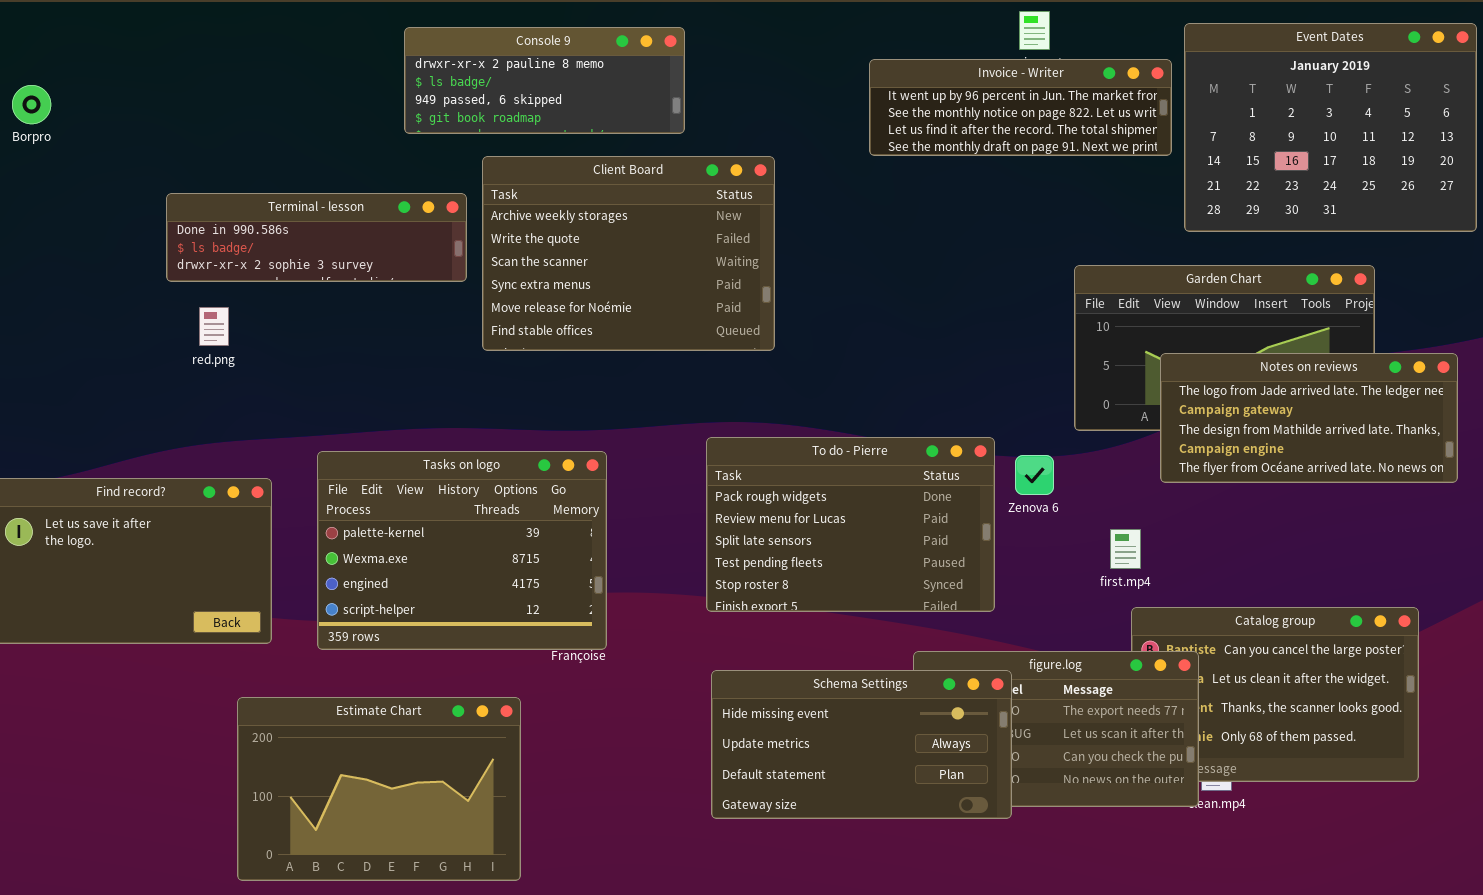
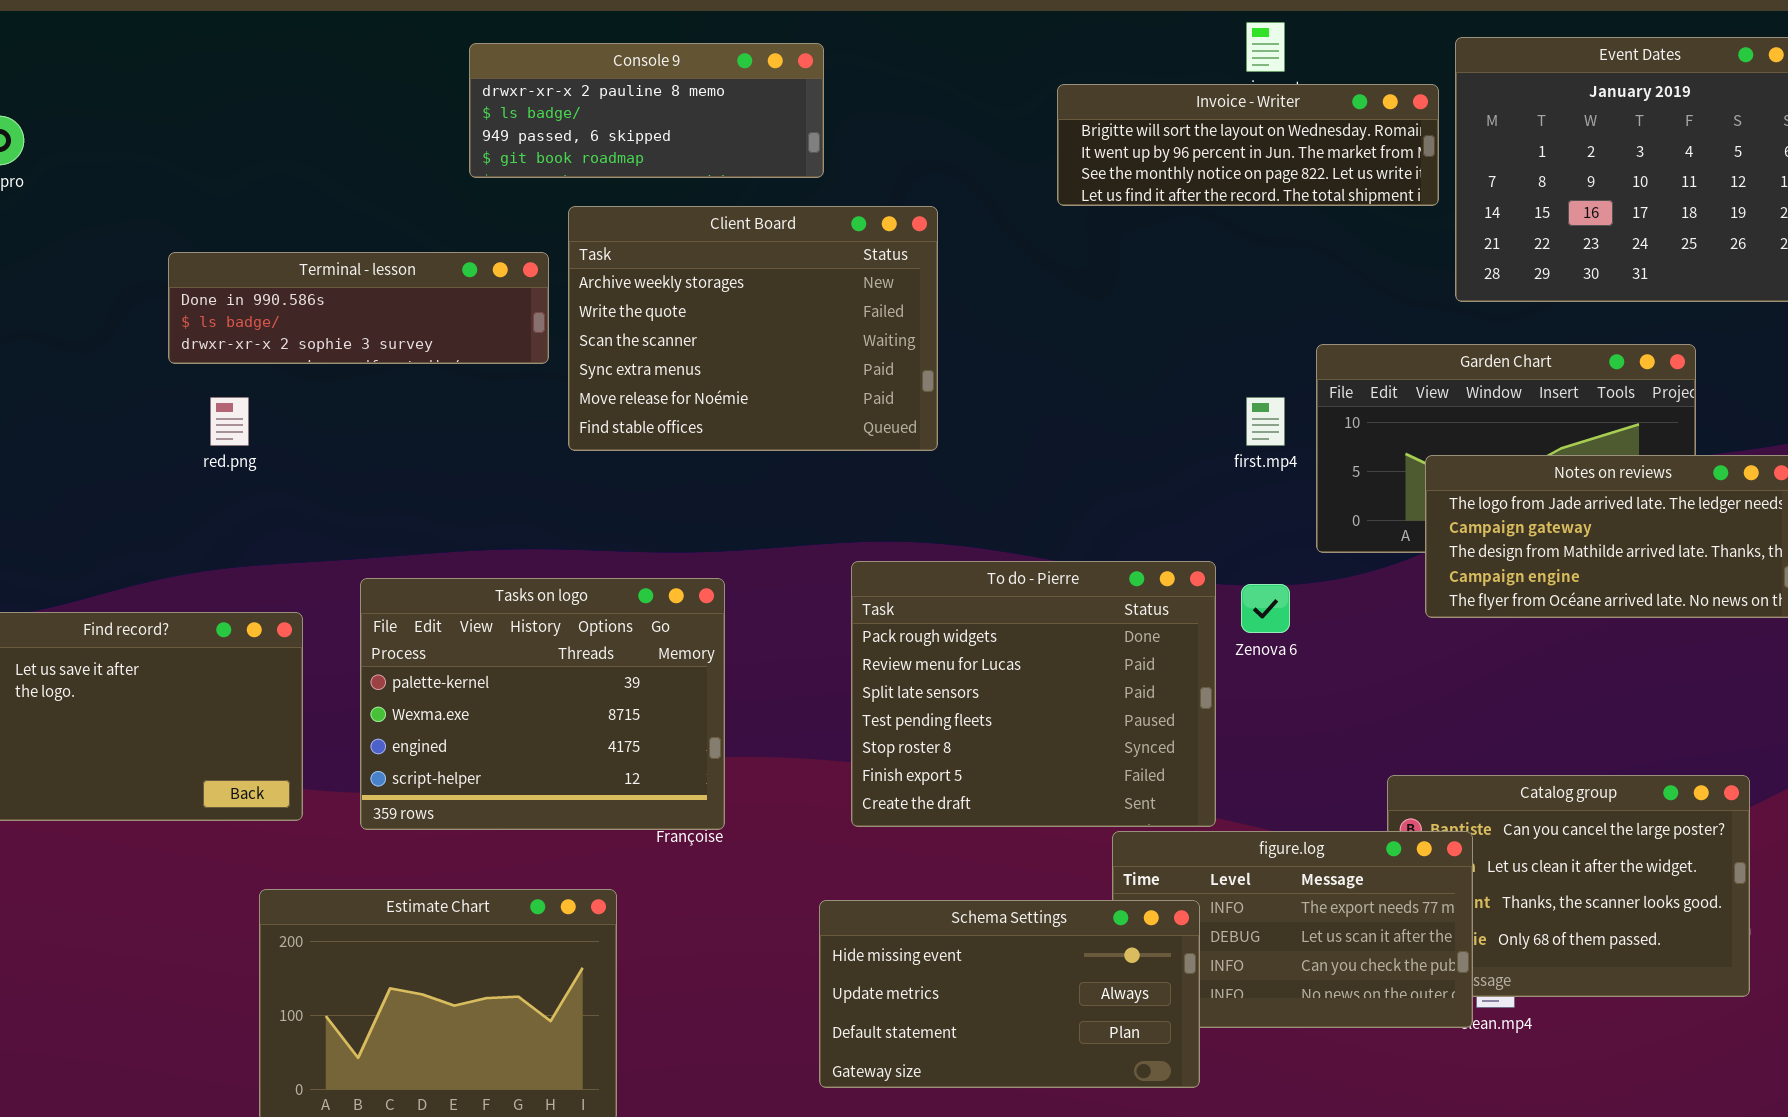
Invoice - Writer: [869,59,1172,156] -> [1057,84,1439,206], scrolled up 1 row
To do - Pierre: [706,437,995,612] -> [851,561,1216,827], resized
first.mp4: [1110,529,1141,569] -> [1246,397,1285,446], moved
Schema Settings: [711,670,1012,819] -> [819,900,1200,1088], moved

